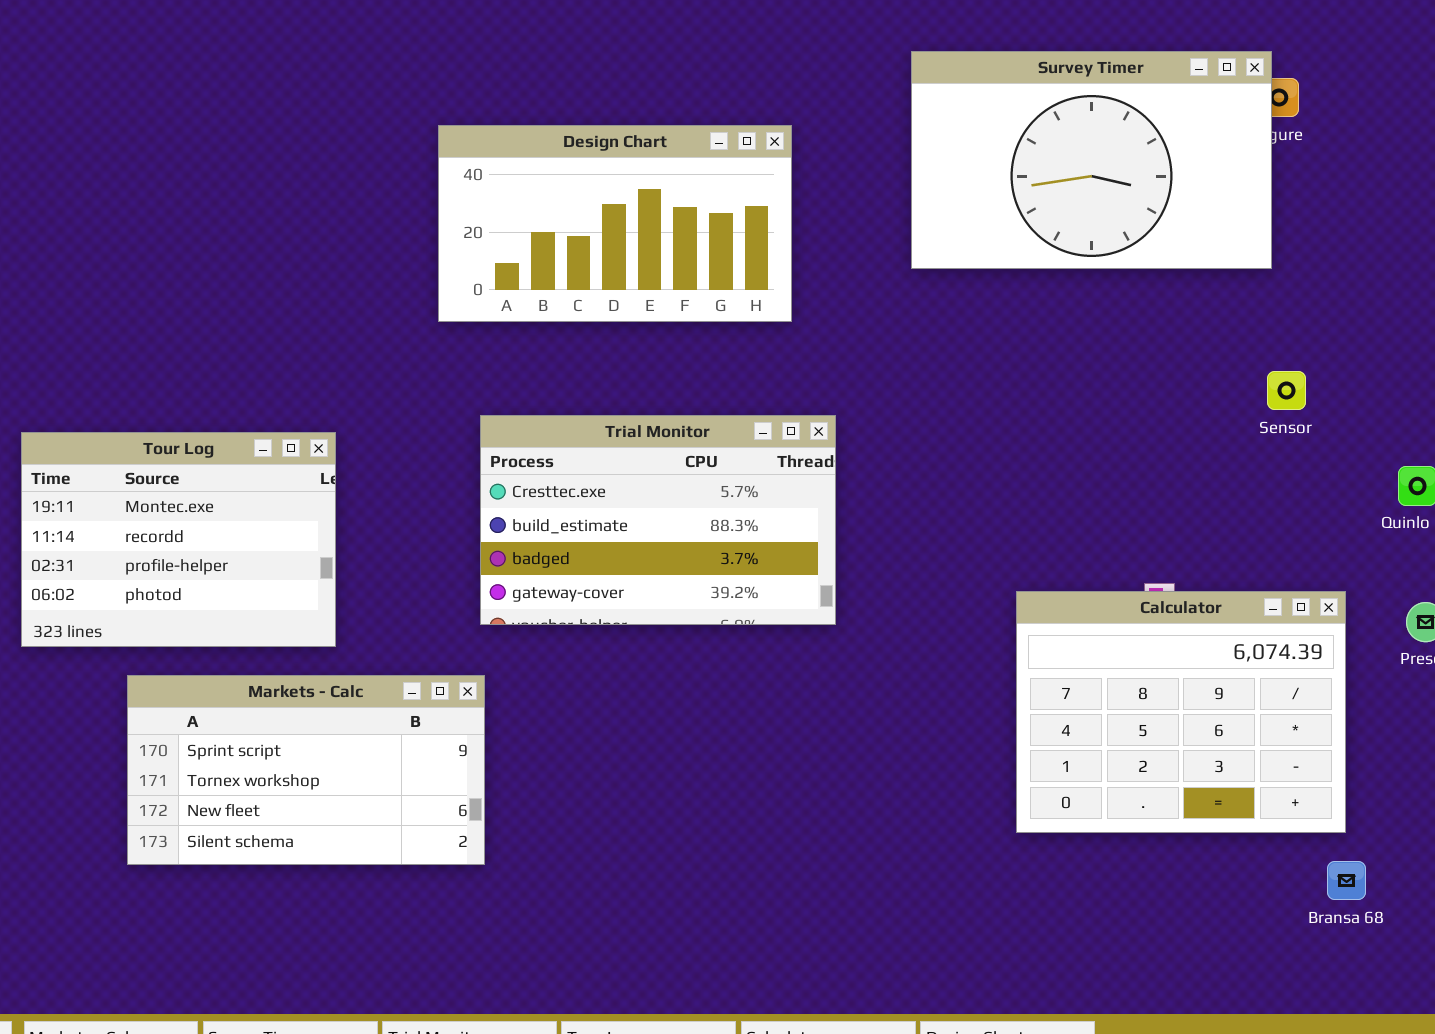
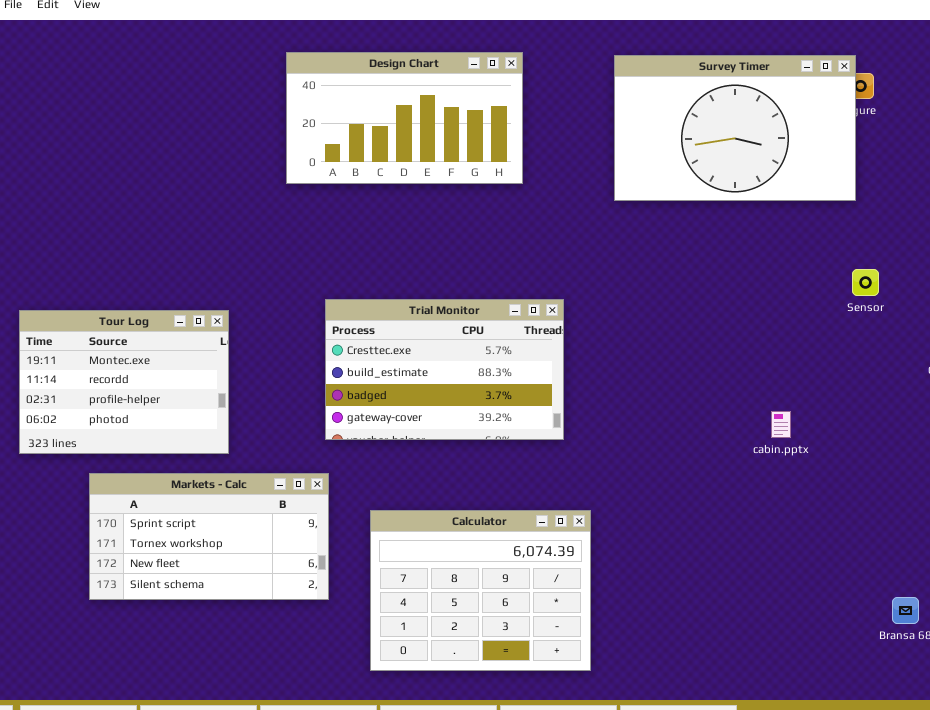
Design Chart: [438,125,792,322] -> [286,52,523,184], moved
Calculator: [1016,591,1346,833] -> [370,510,591,671], moved

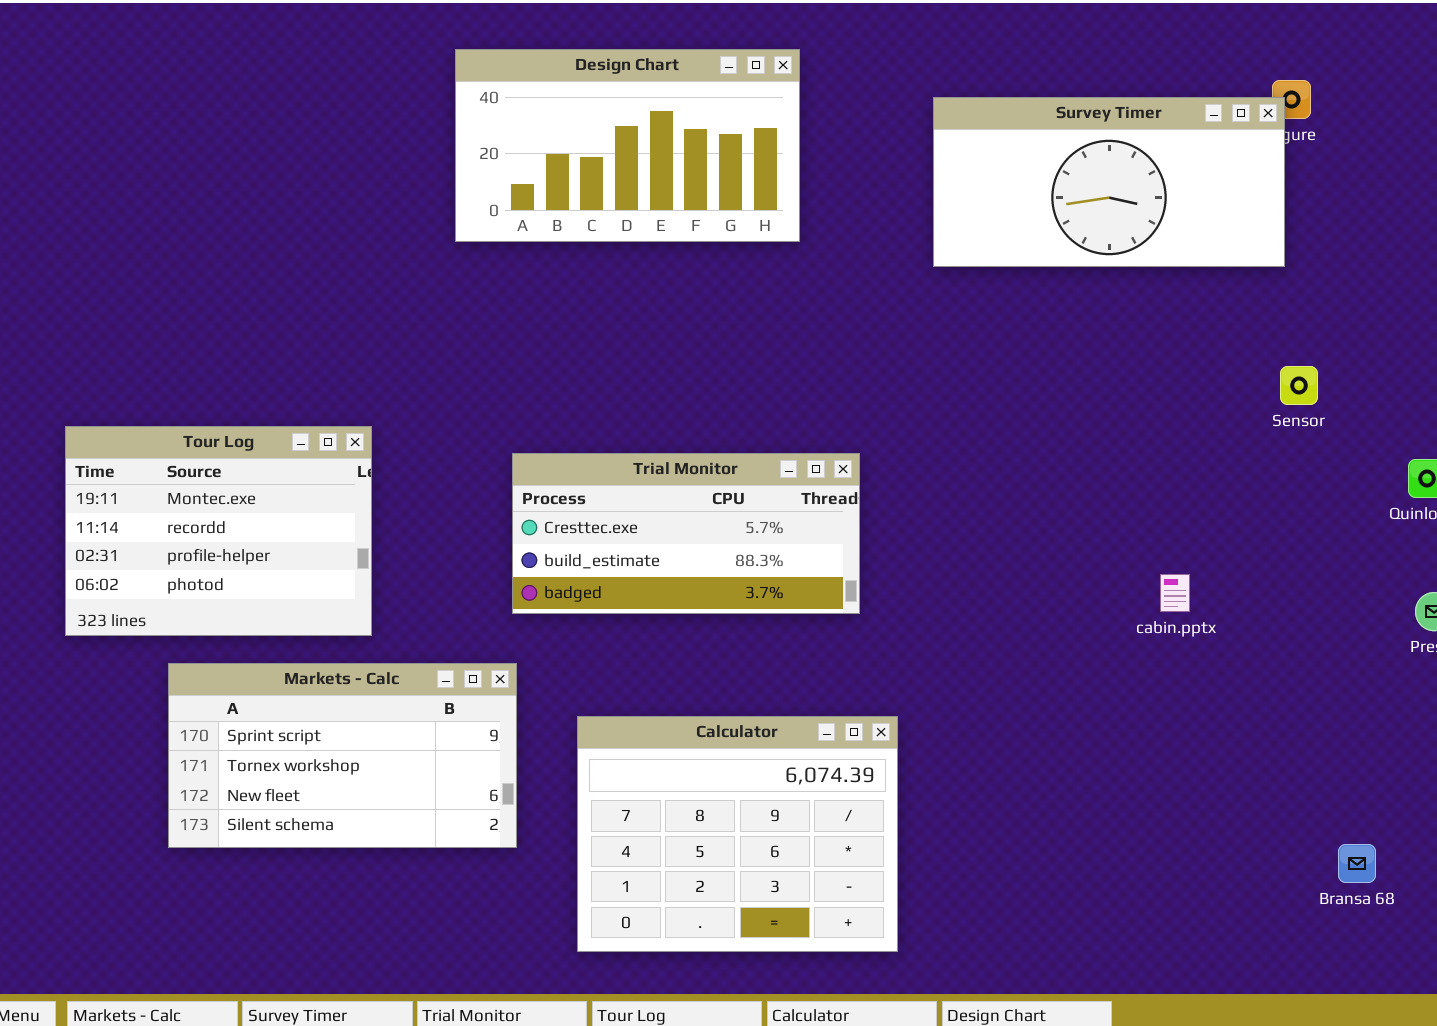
Survey Timer: [614,55,856,201] -> [933,97,1285,267], resized
Trial Monitor: [325,299,564,440] -> [512,453,860,614], resized

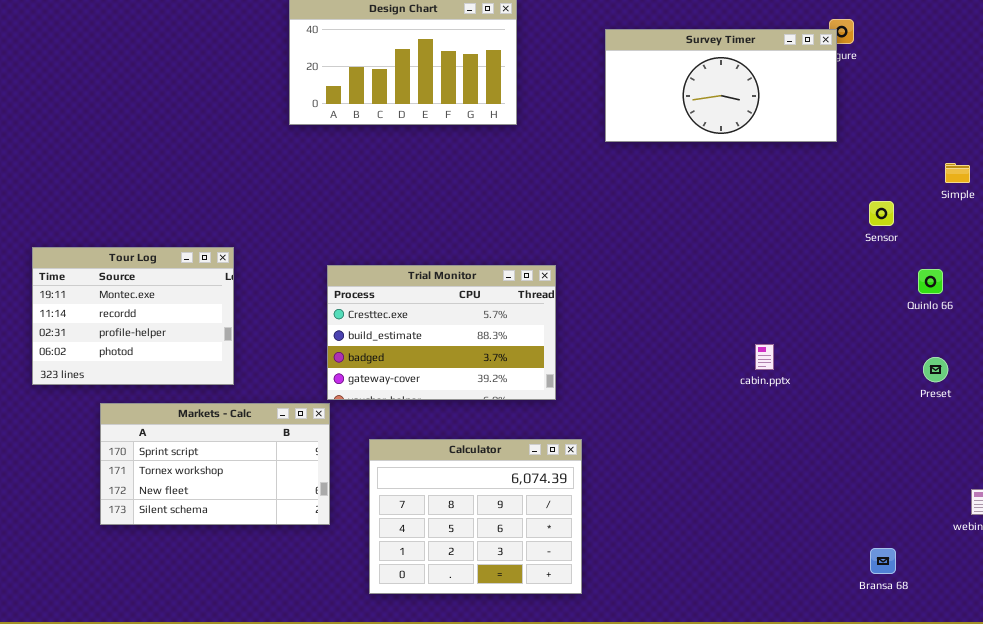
Sensor: [1280,366,1318,405] -> [869,201,894,226], moved
Trial Monitor: [512,453,860,614] -> [327,265,556,400], resized
Bransa 68: [1338,844,1376,883] -> [870,548,896,574], moved

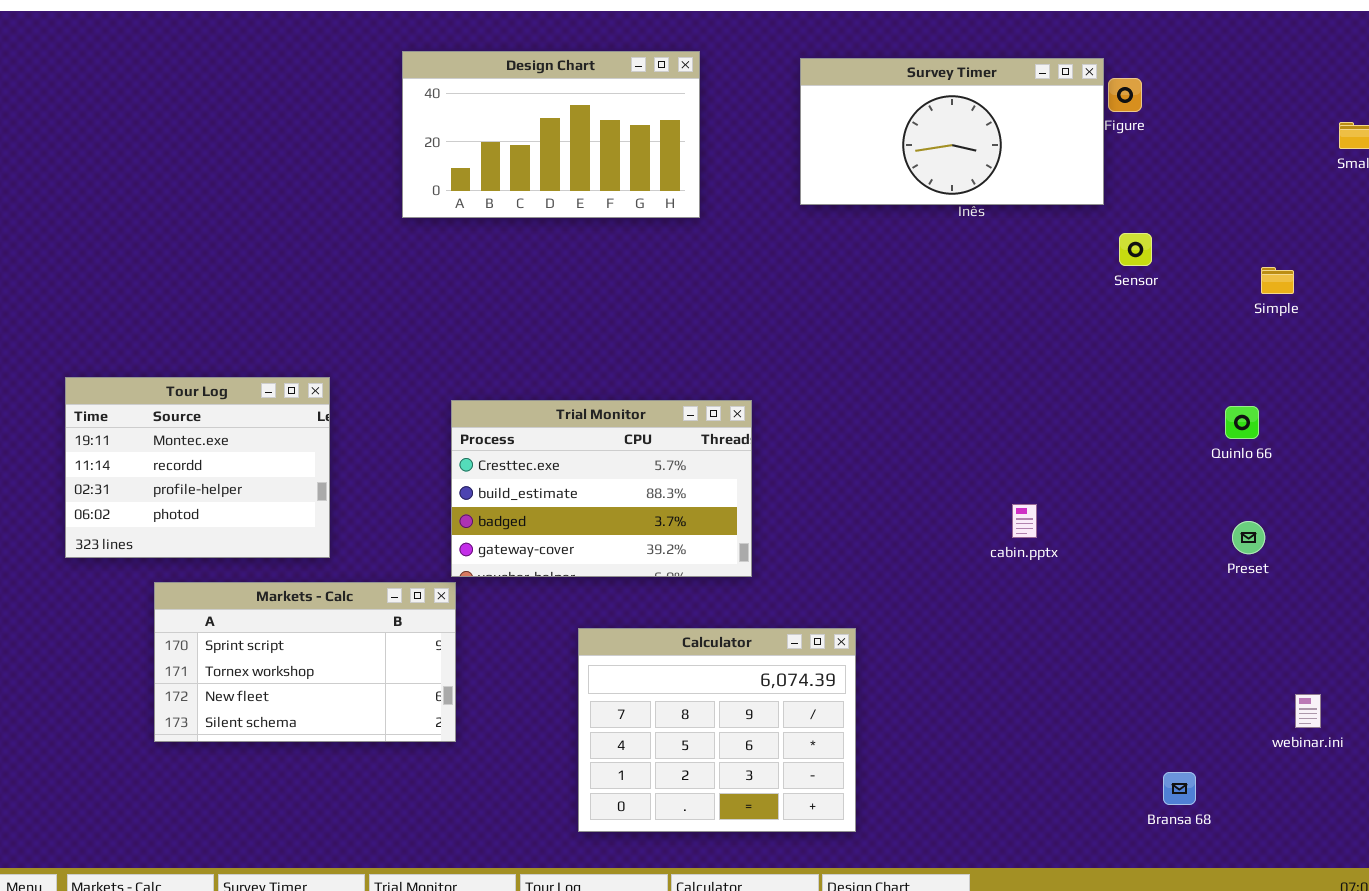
Survey Timer: [605,29,837,142] -> [800,58,1104,205], moved
Sensor: [869,201,894,226] -> [1119,233,1152,266], moved
Calculator: [369,439,582,594] -> [578,628,856,832], moved

